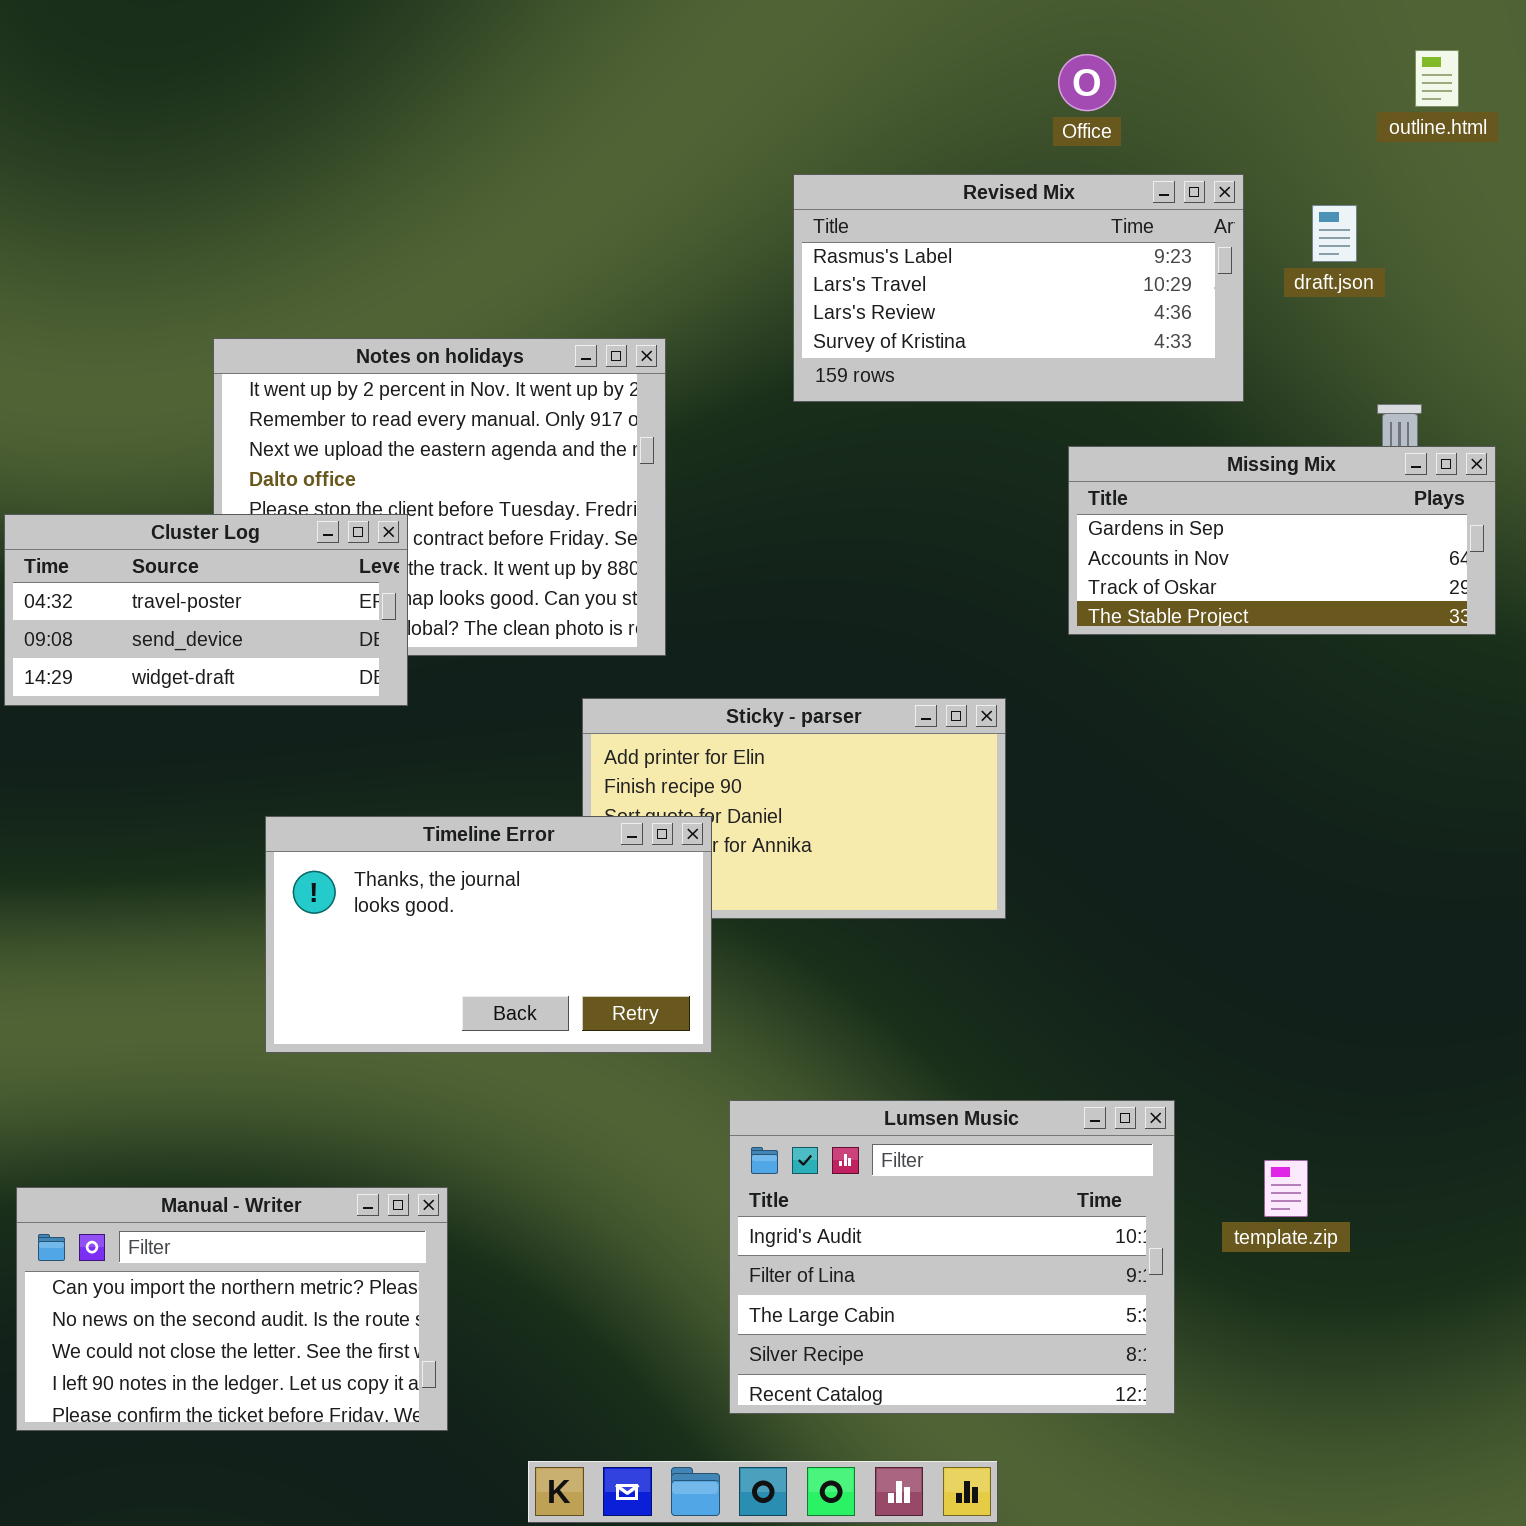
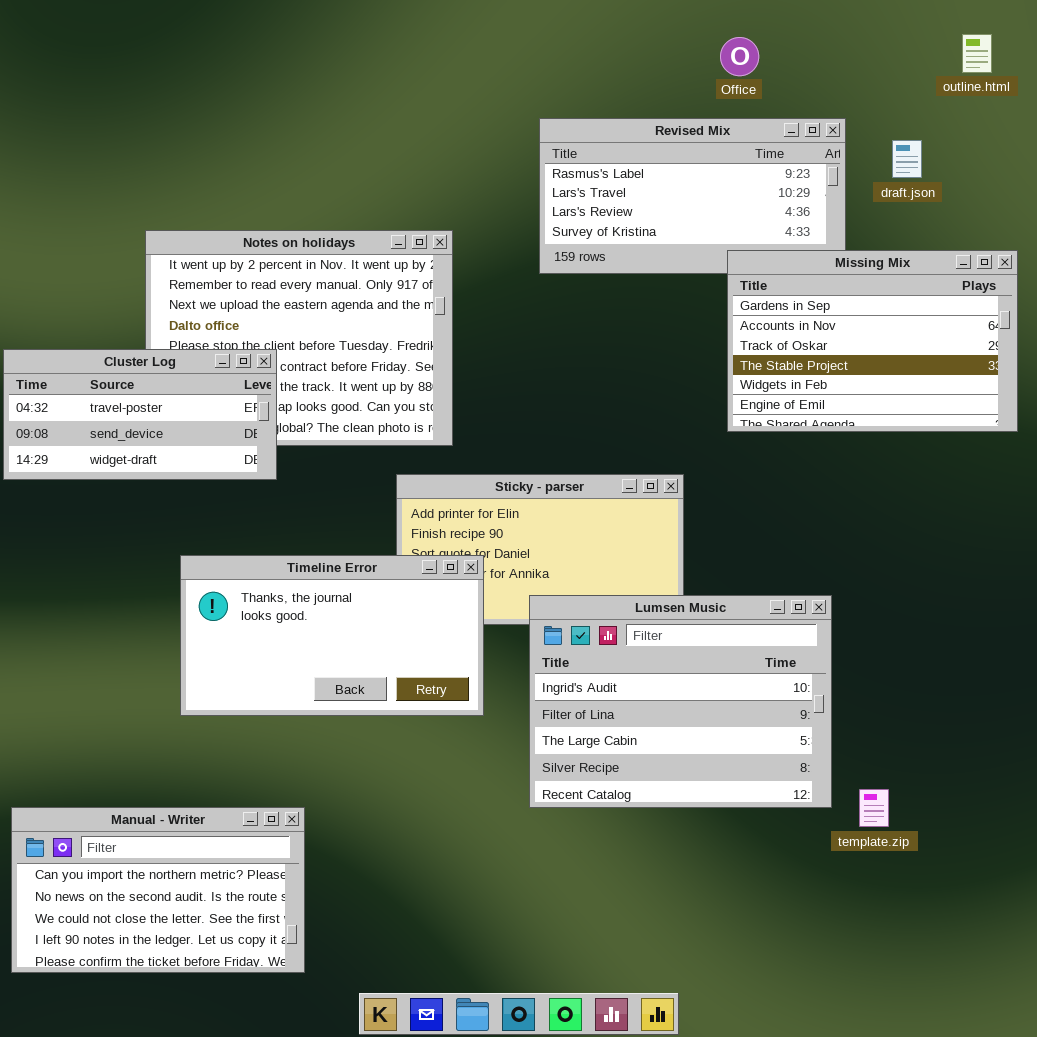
Missing Mix: [1068,446,1496,635] -> [727,250,1018,432], resized
Lumsen Music: [729,1100,1175,1414] -> [529,595,832,808], moved

